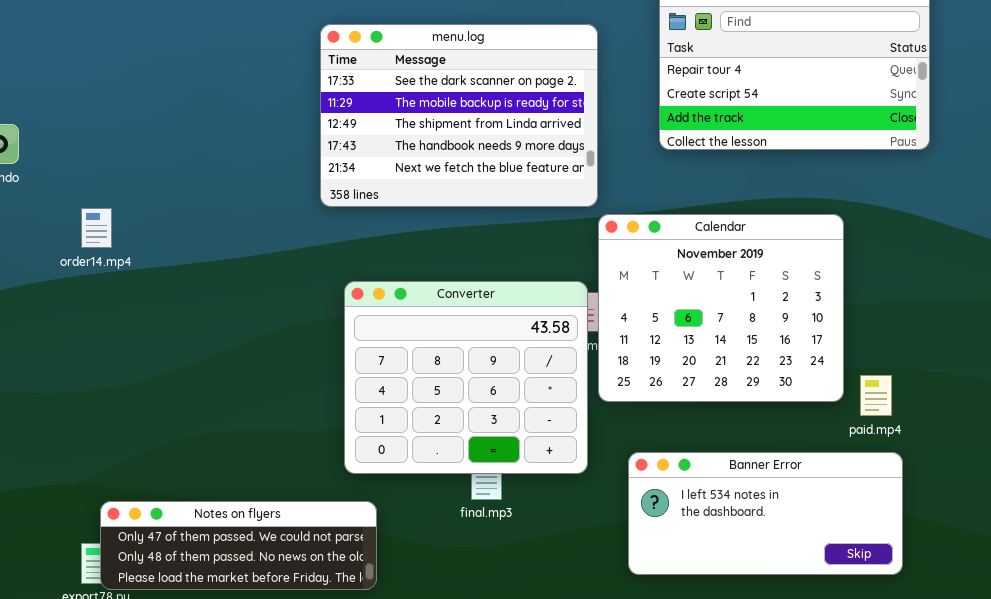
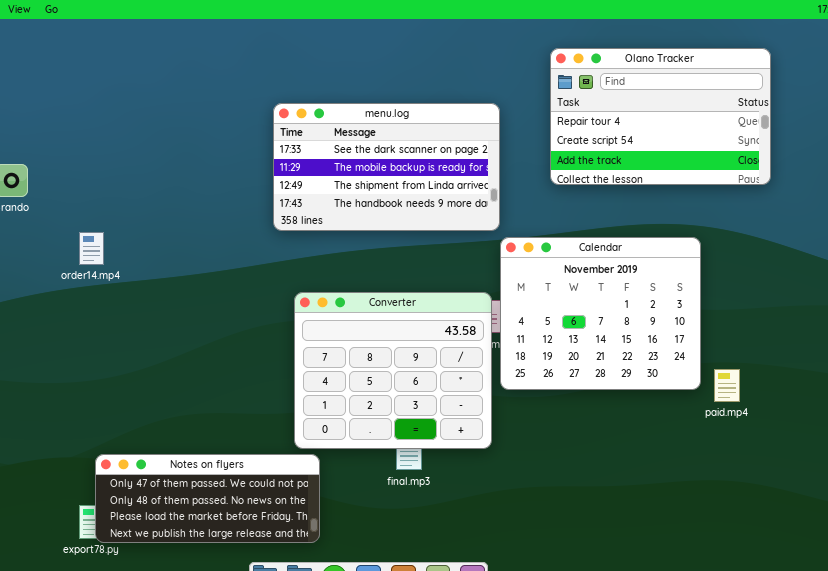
menu.log: [320,24,598,207] -> [273,103,500,231], resized
Banner Error: [628,452,903,575] -> none, closed
Notes on flyers: [100,501,377,590] -> [95,454,320,543], resized

